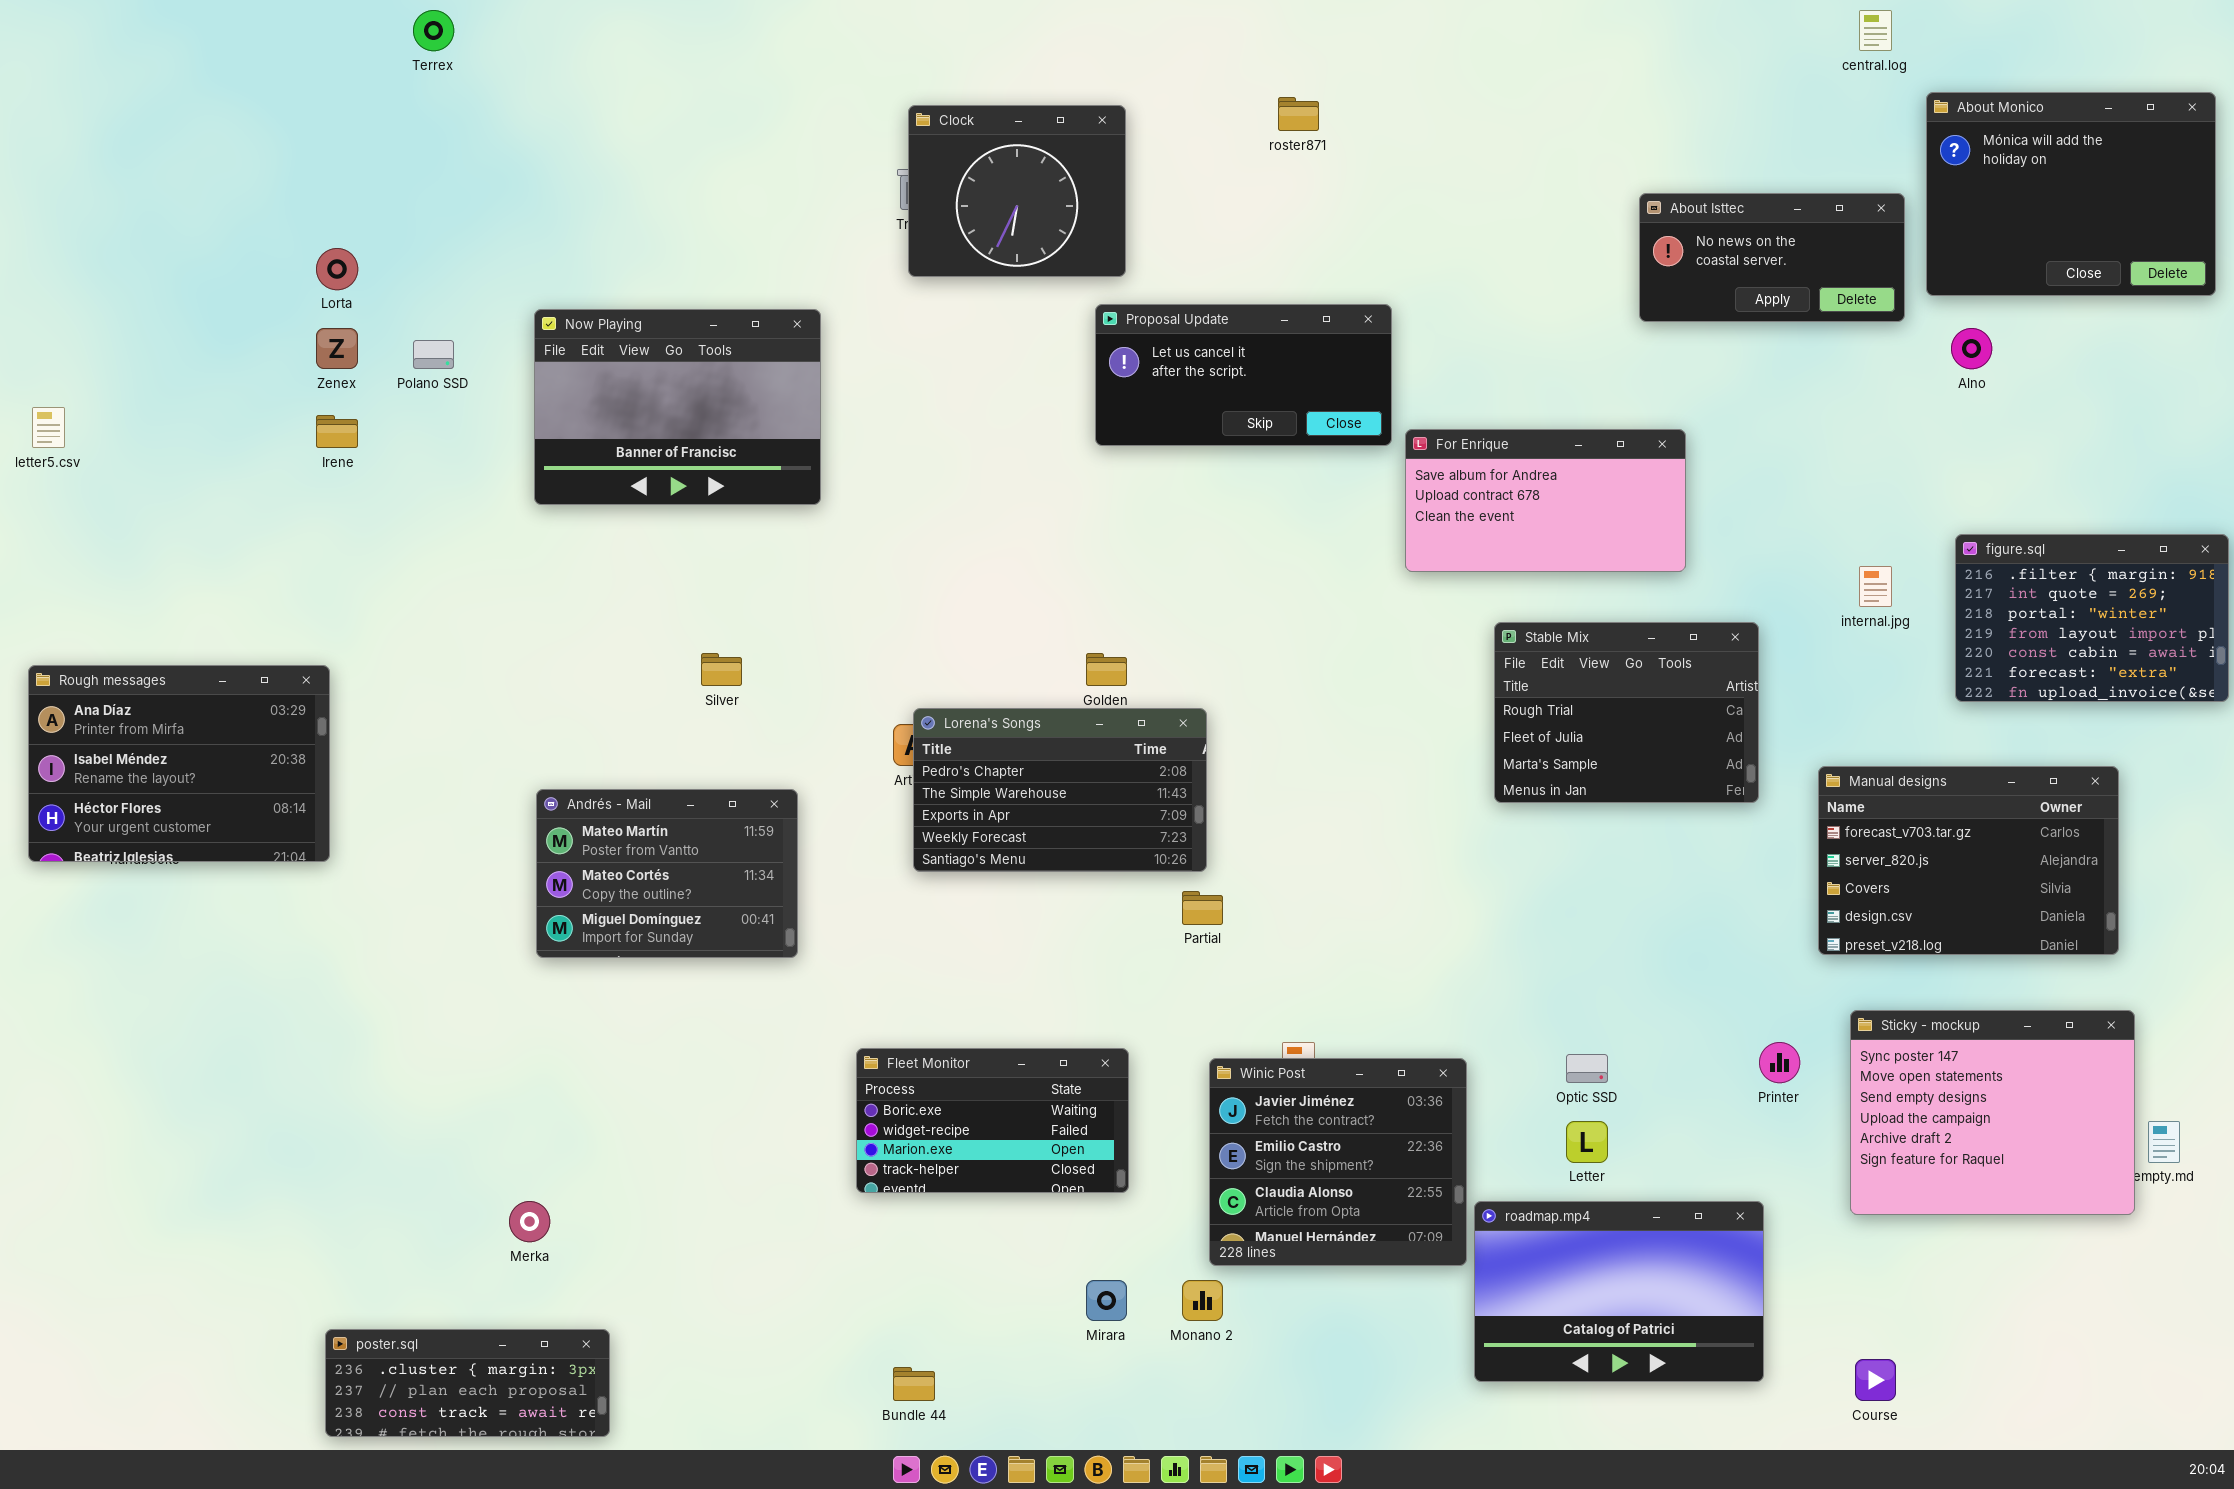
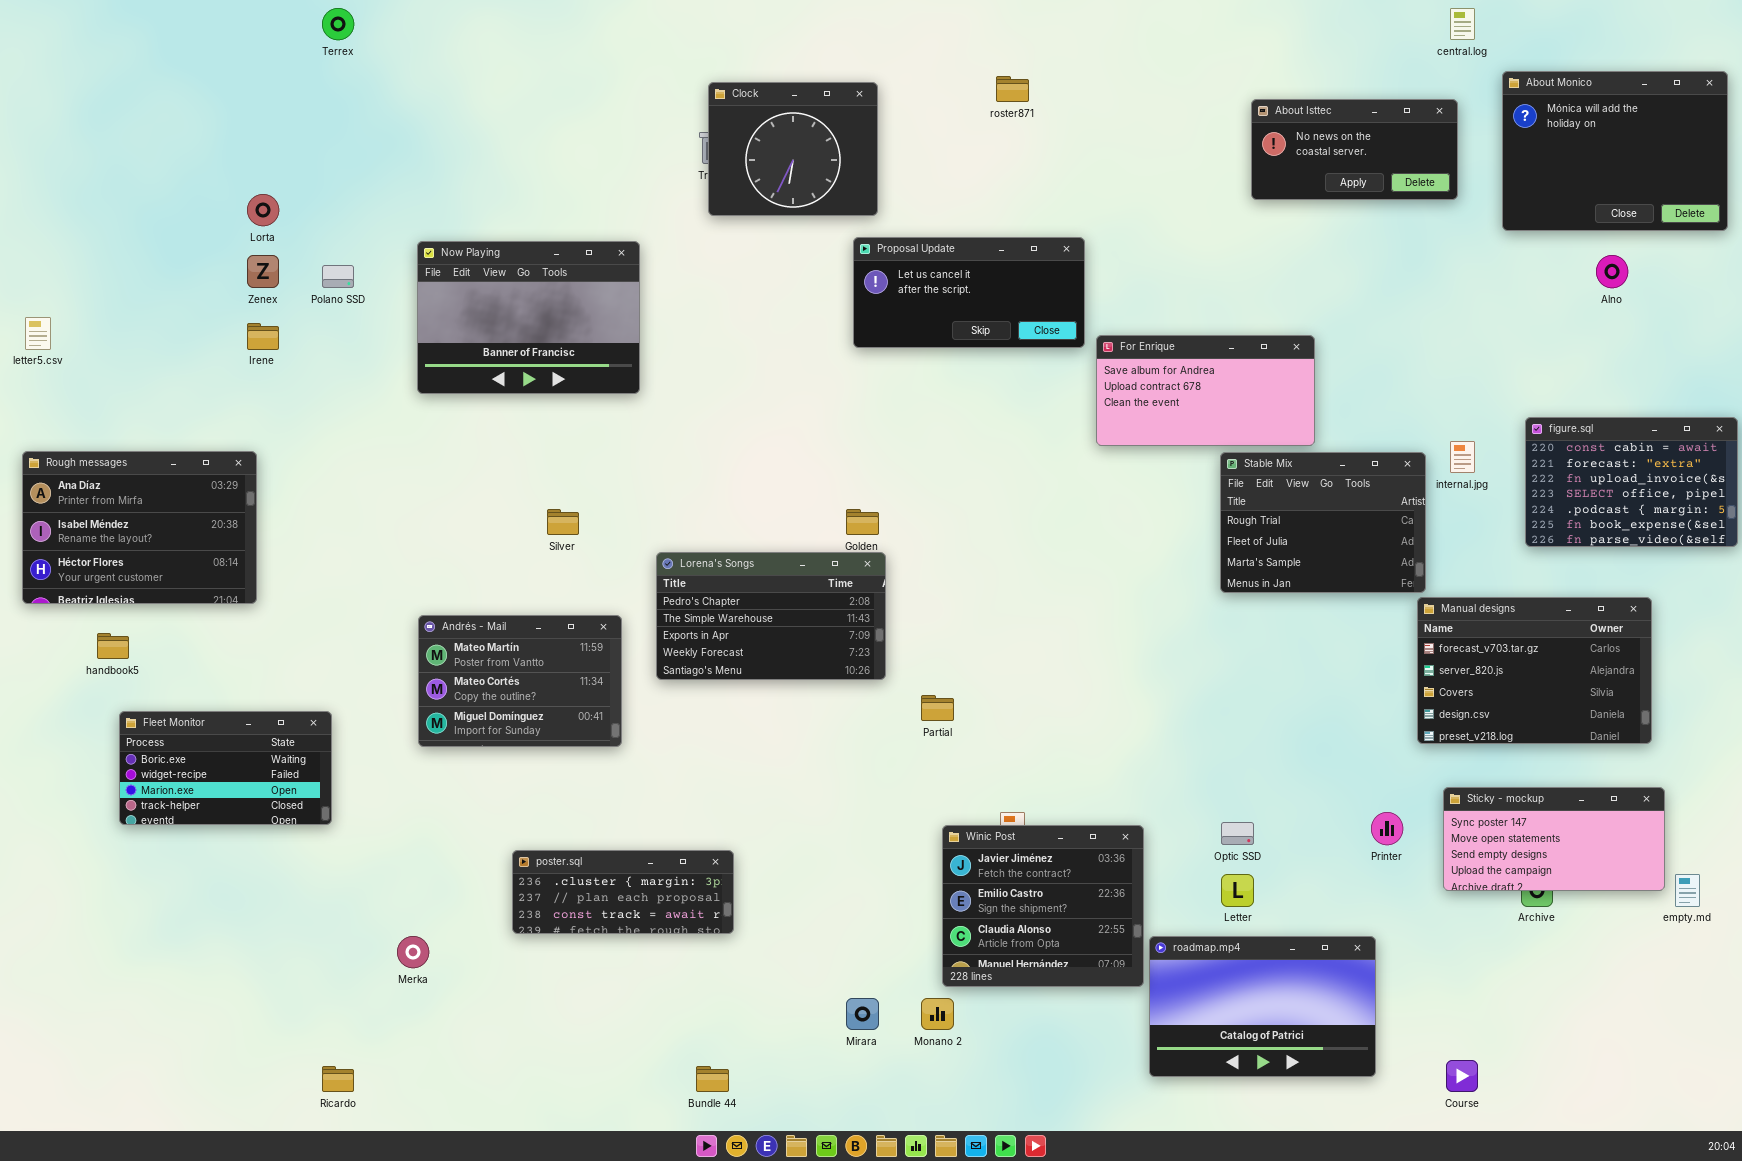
About Isttec: [1639,193,1905,322] -> [1251,99,1458,200], moved
Alno: [1951,328,1992,369] -> [1596,255,1628,288], moved
figure.sql: [1955,534,2229,702] -> [1525,417,1738,547], scrolled down 4 rows
Stable Mix: [1494,622,1759,803] -> [1220,452,1426,593], moved
Rough messages: [28,665,330,862] -> [22,451,257,604], moved
Lorena's Songs: [913,708,1207,872] -> [656,552,886,680], moved
Sticky - mockup: [1850,1010,2135,1215] -> [1443,787,1665,891], resized
Fleet Monitor: [856,1048,1129,1193] -> [119,711,332,825], moved
poster.sql: [325,1329,610,1437] -> [512,850,734,934], moved

